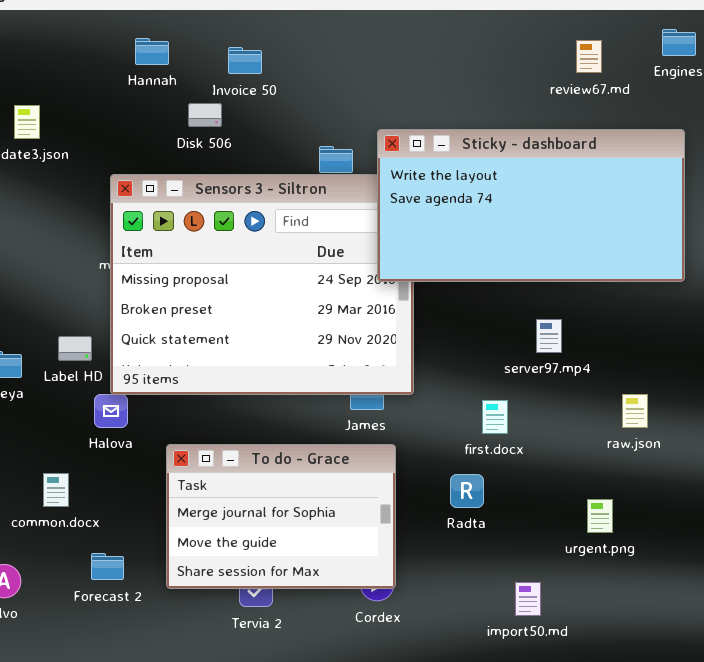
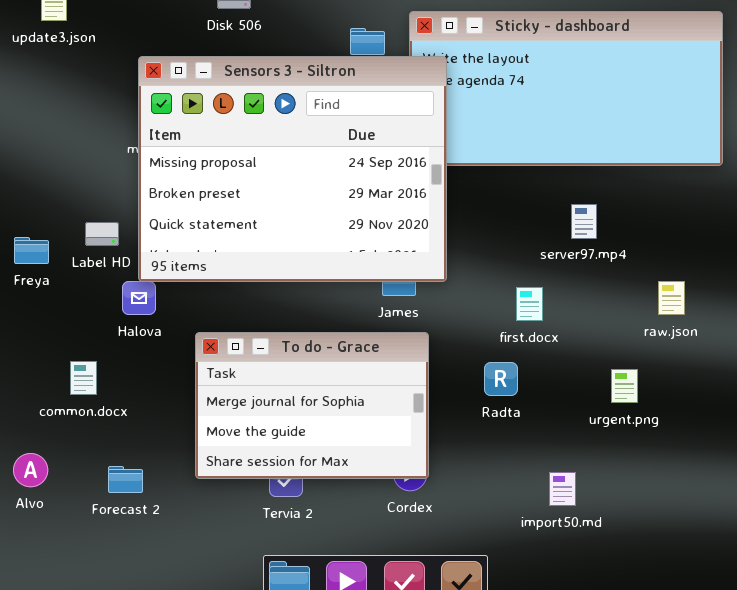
Sensors 3 - Siltron: [110,174,414,395] -> [138,56,447,282], raised
urgent.png: [587,499,613,533] -> [611,369,638,403], moved
Forecast 2: [91,553,124,580] -> [108,466,143,493], moved

